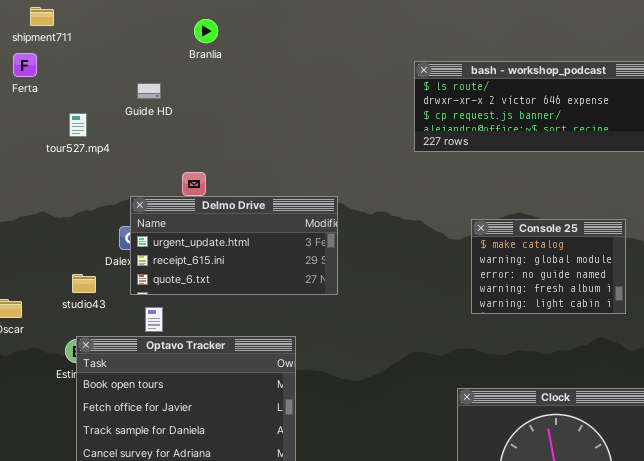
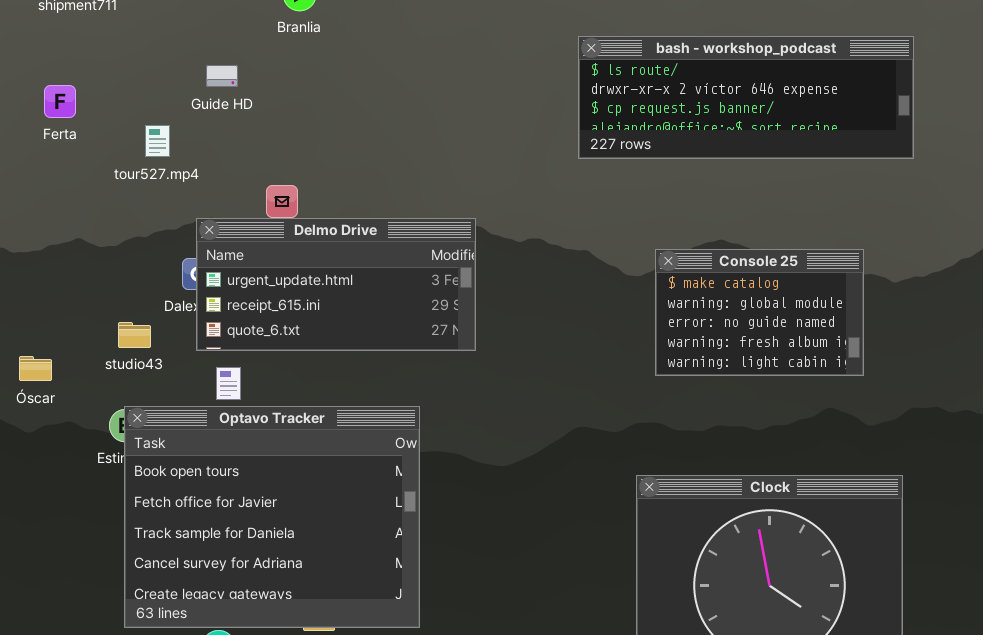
Ferta: [13,53,37,77] -> [44,85,76,118], moved
tour527.mp4: [69,113,87,137] -> [145,125,170,157], moved

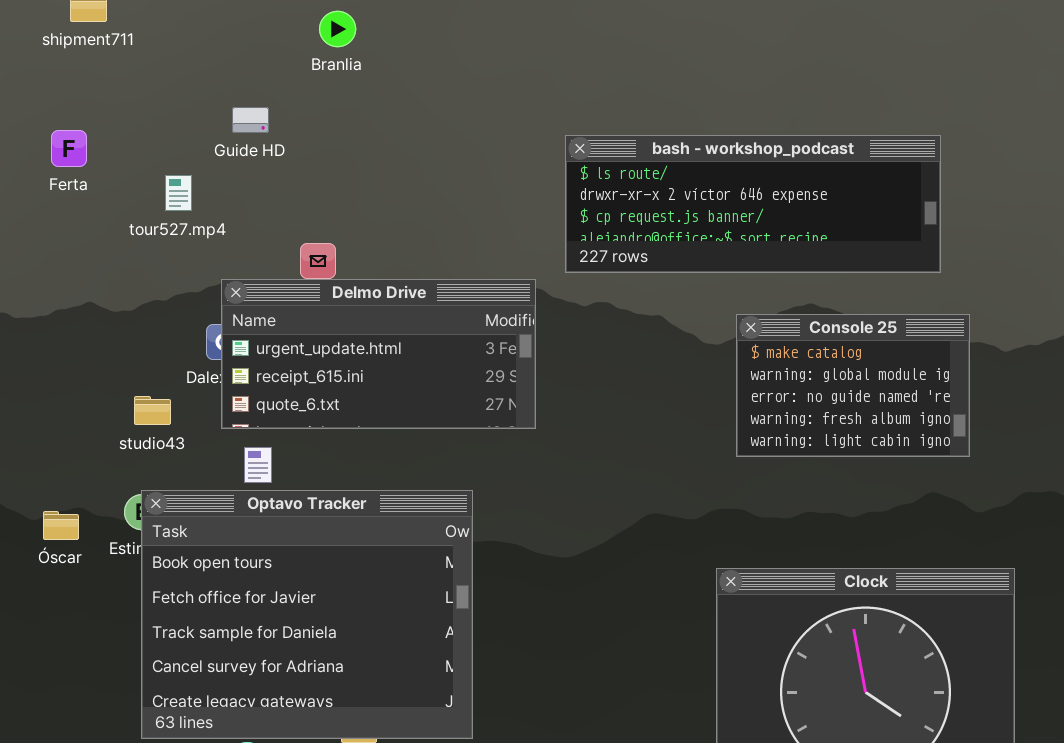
bash - workshop_podcast: [578,36,914,159] -> [565,135,941,273], moved
Óscar: [19,356,52,381] -> [43,511,79,540], moved

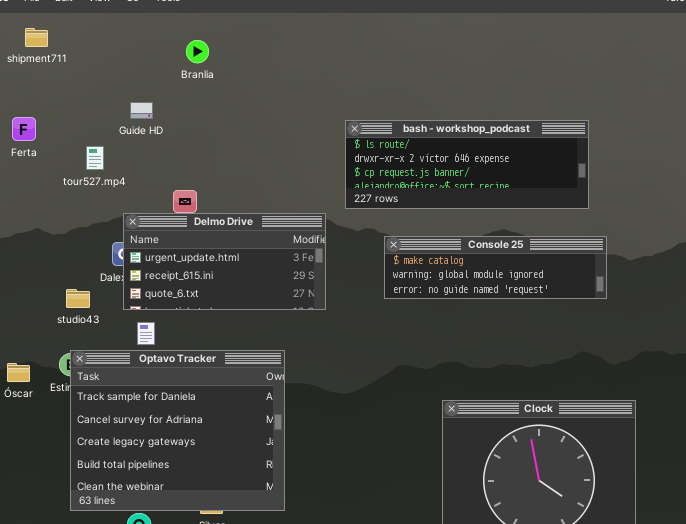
Console 25: [736,314,970,457] -> [384,236,607,299], resized
Optavo Tracker: [141,490,473,739] -> [70,350,285,511], scrolled down 2 rows

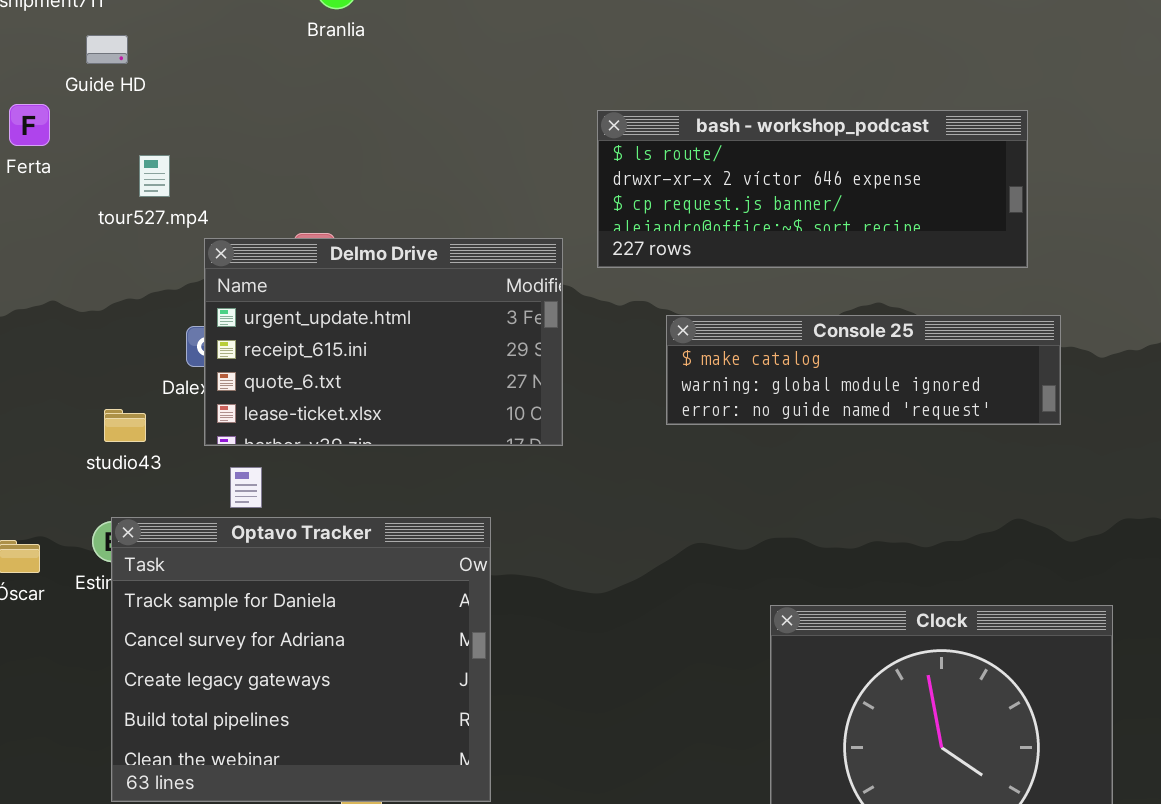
Guide HD: [130,102,153,119] -> [86,35,128,64], moved
Delmo Drive: [123,213,326,310] -> [204,238,563,446], resized

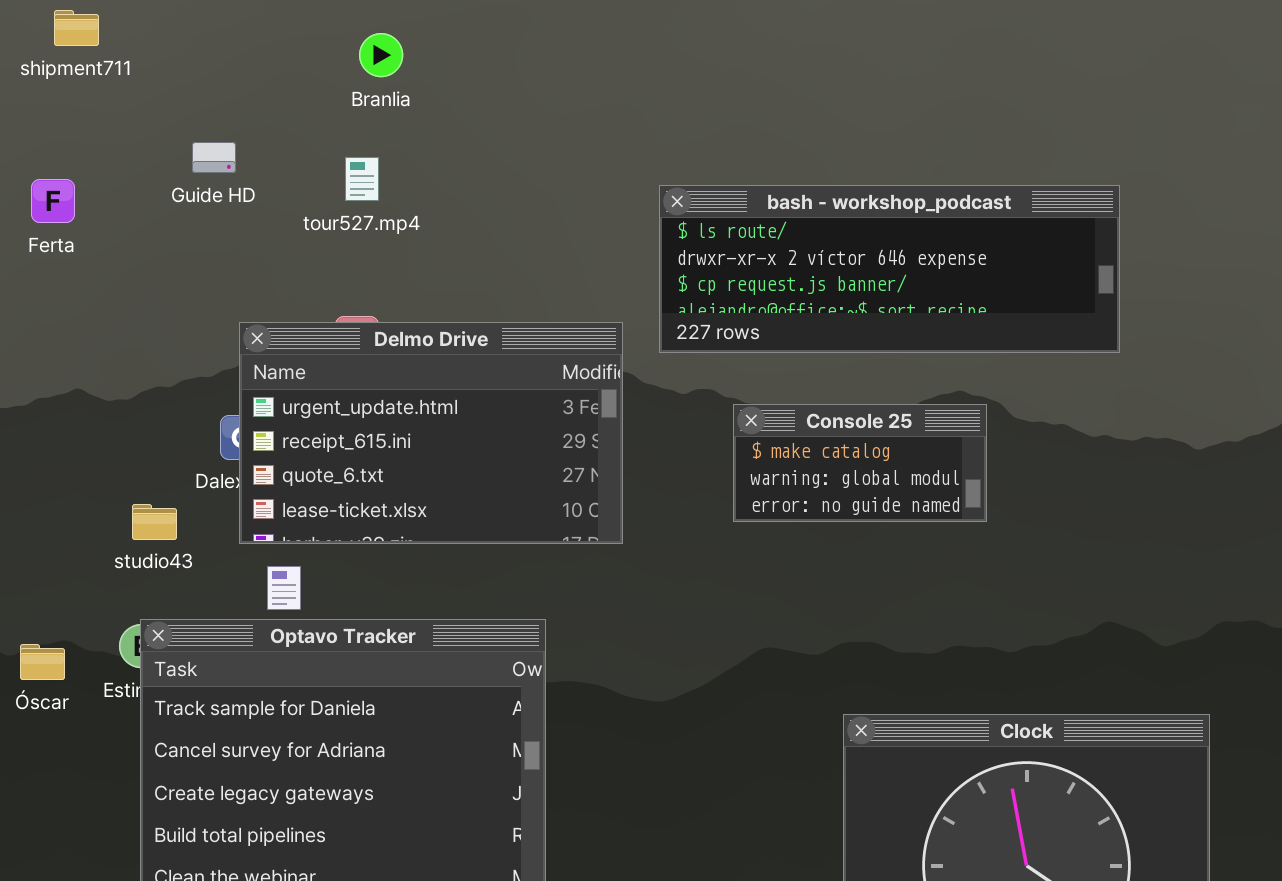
Guide HD: [86,35,128,64] -> [192,142,236,173], moved
tour527.mp4: [139,155,170,197] -> [345,157,379,201], moved
Console 25: [666,315,1061,425] -> [733,404,987,522], resized

